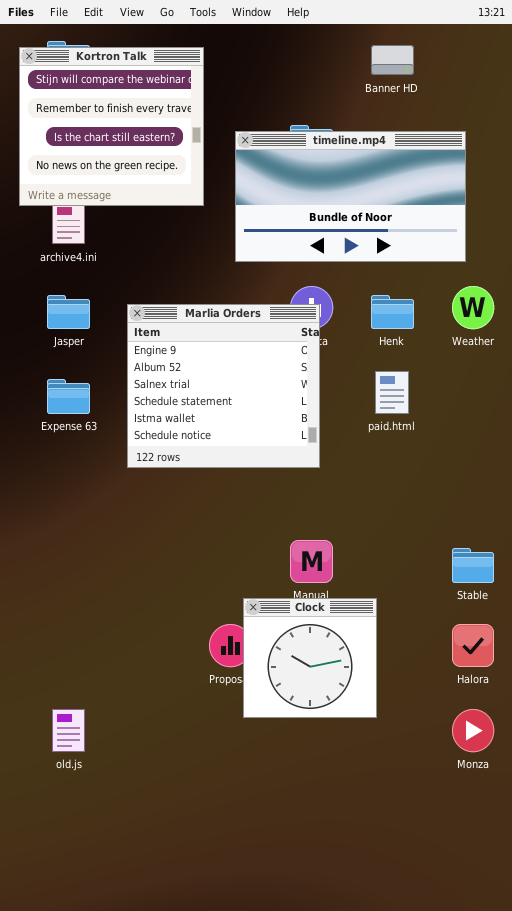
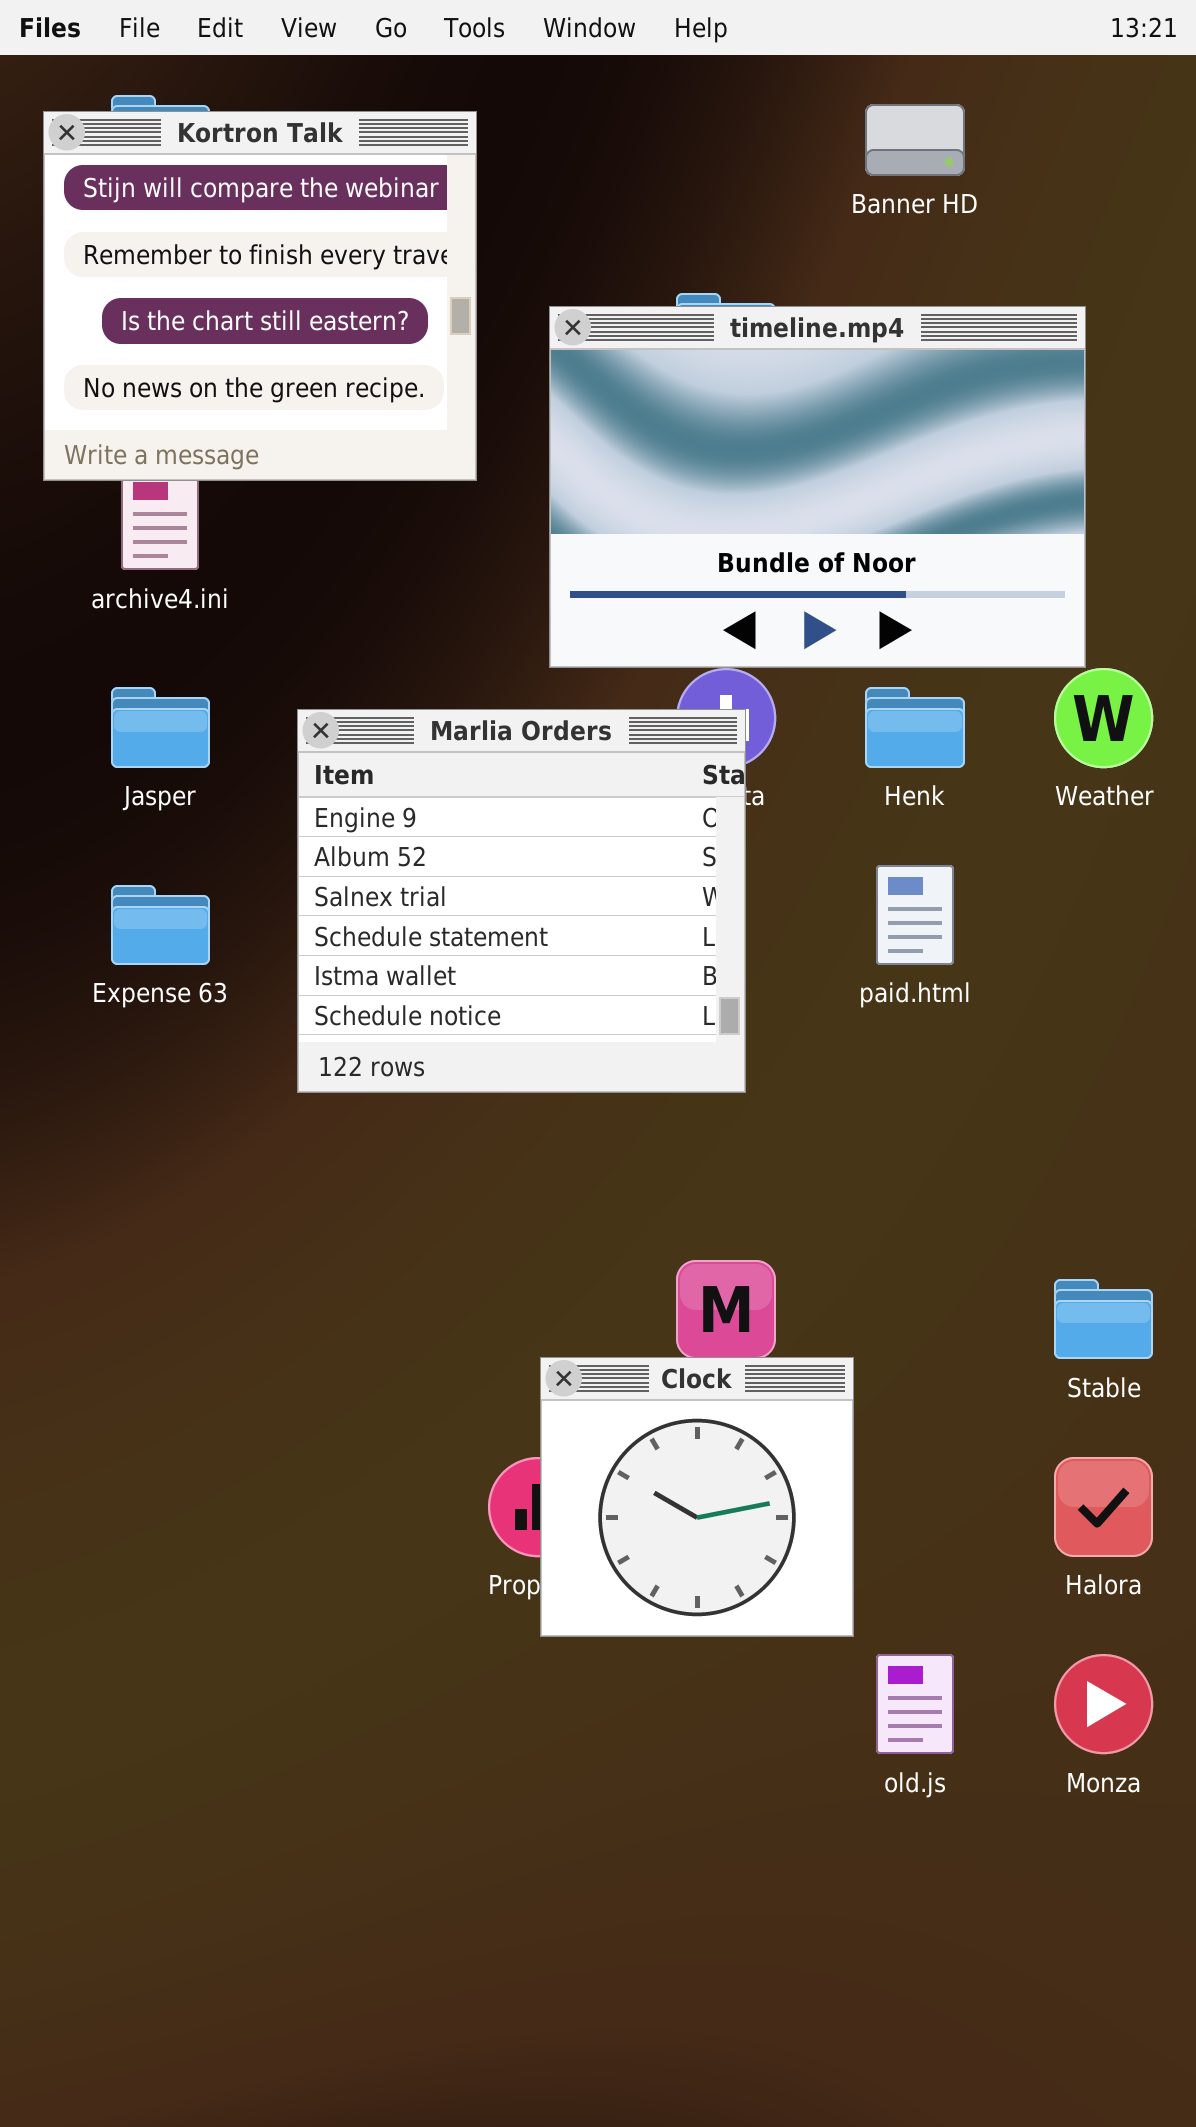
timeline.mp4: [235,131,466,262] -> [549,306,1086,668], resized
Clock: [243,598,377,718] -> [540,1357,854,1637], moved
old.js: [52,709,85,752] -> [876,1654,954,1754], moved

